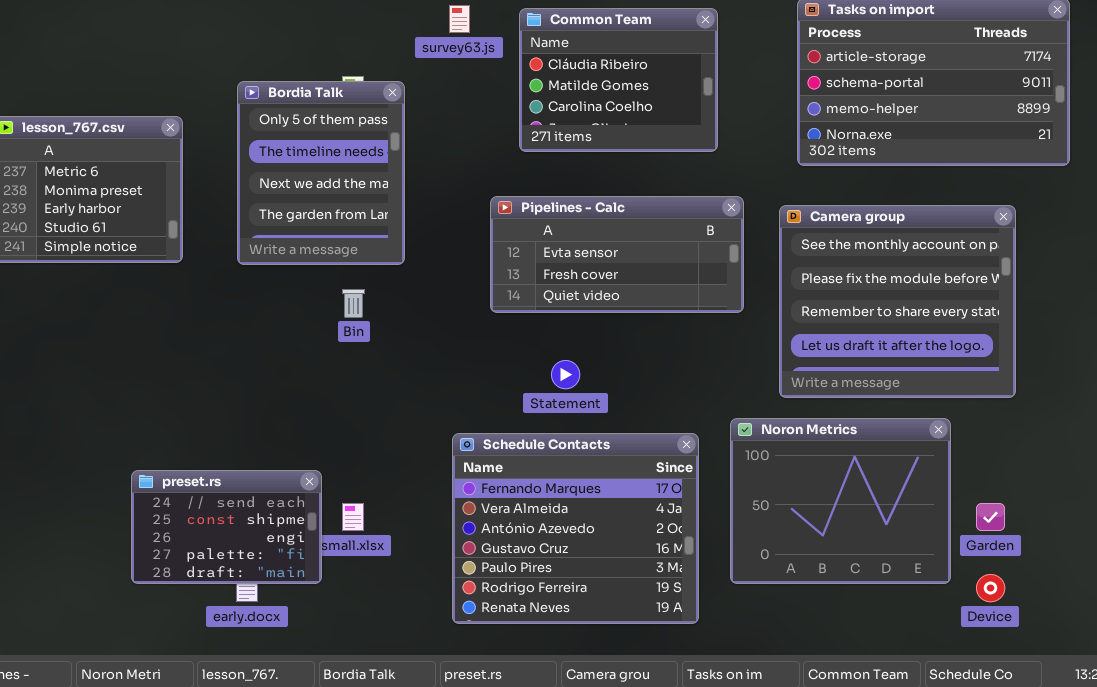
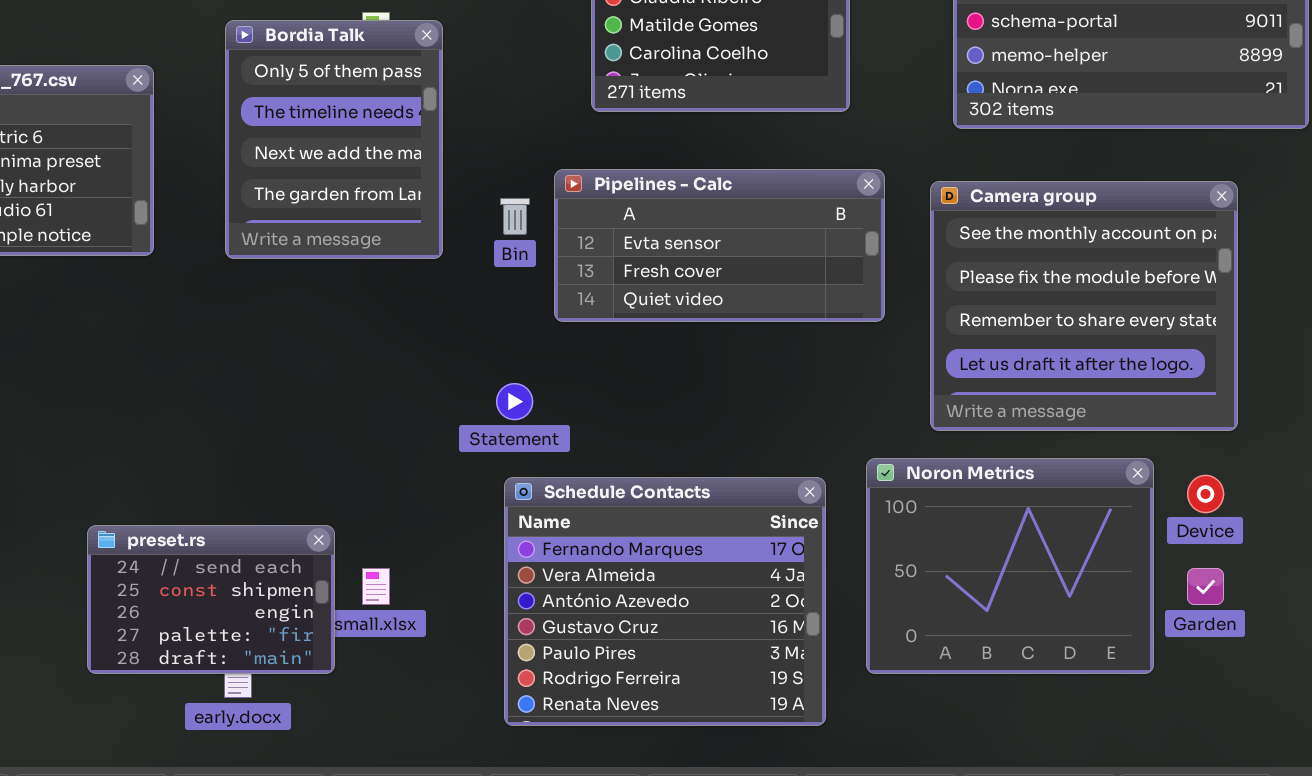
Bin: [342,289,365,318] -> [500,198,530,235], moved
Statement: [551,360,580,389] -> [496,383,533,420], moved
Device: [976,574,1005,602] -> [1187,475,1224,513], moved

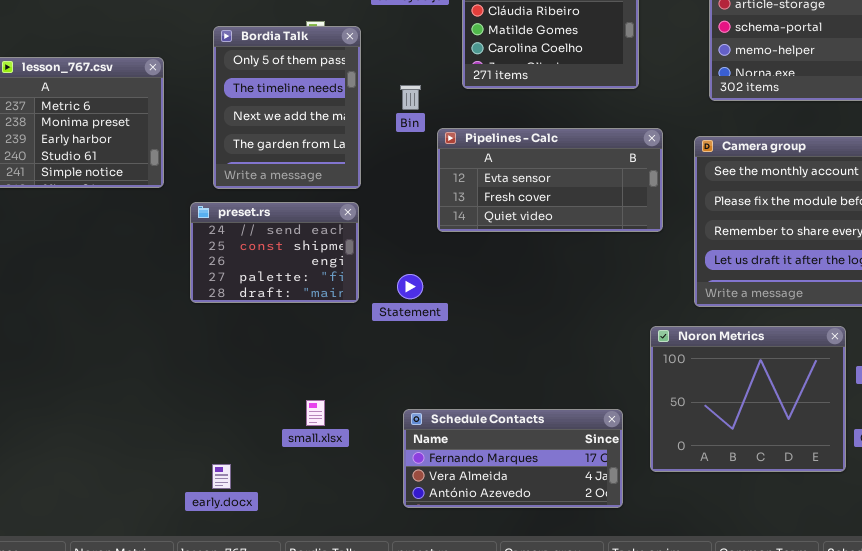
Bin: [500,198,530,235] -> [400,85,421,110], moved
Schedule Contacts: [504,477,826,726] -> [403,409,623,508], resized
preset.rs: [87,525,335,674] -> [190,202,359,303], moved

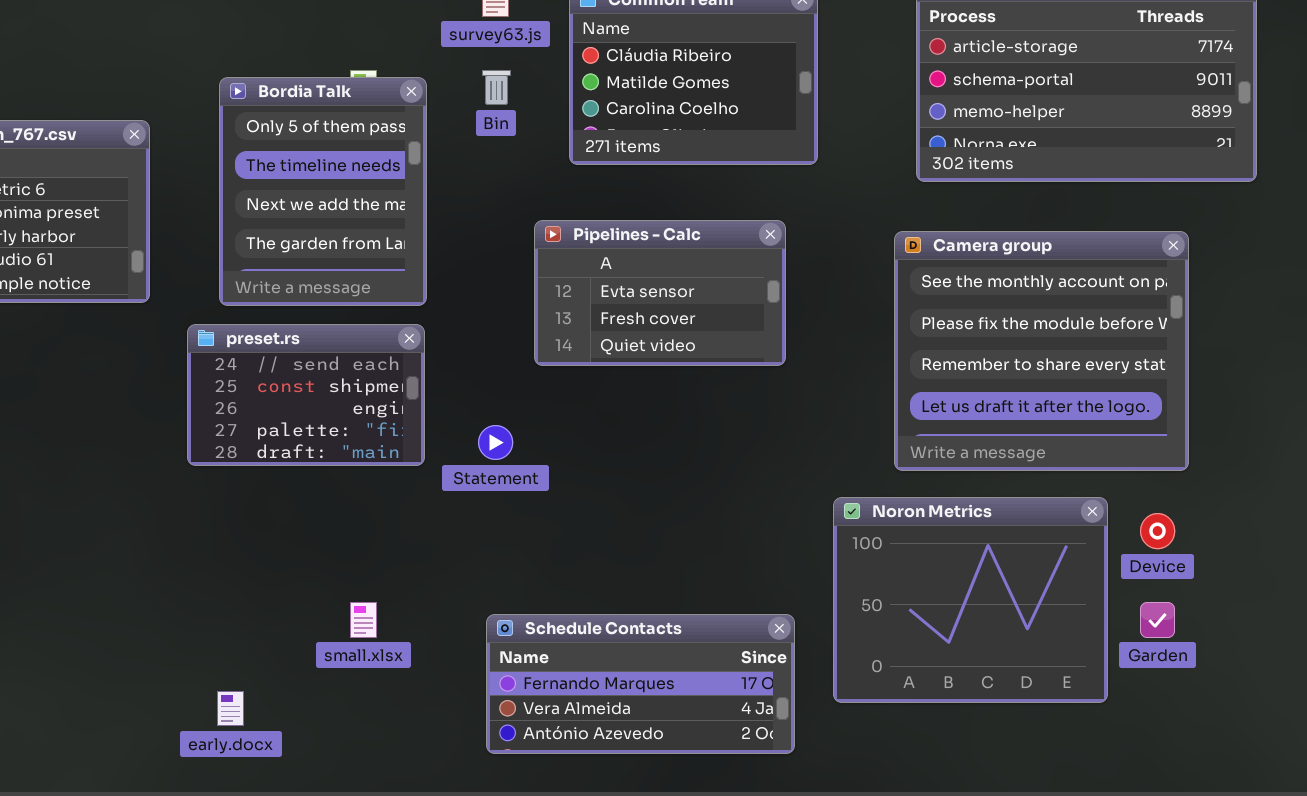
Bin: [400,85,421,110] -> [482,70,511,105], moved
Pipelines - Calc: [437,128,663,232] -> [534,220,786,366], resized

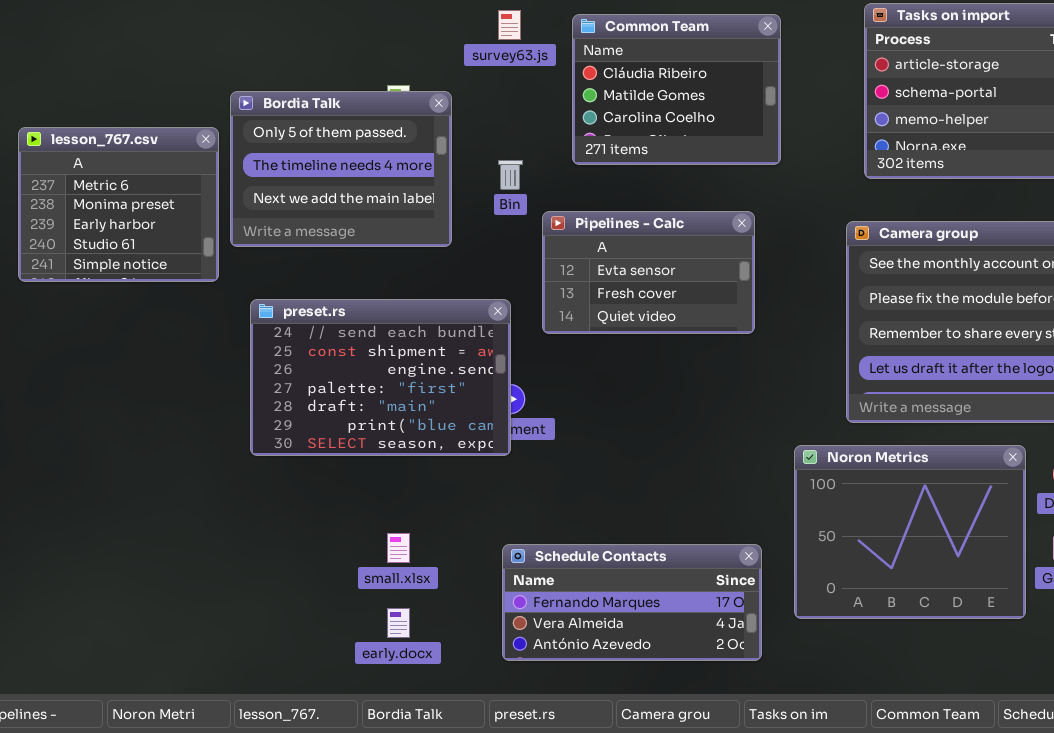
Bin: [482,70,511,105] -> [498,160,523,190], moved
Bordia Talk: [219,77,427,306] -> [230,91,452,247], resized
preset.rs: [187,324,425,466] -> [250,299,511,456], resized
early.docx: [217,691,244,726] -> [387,608,410,638], moved

